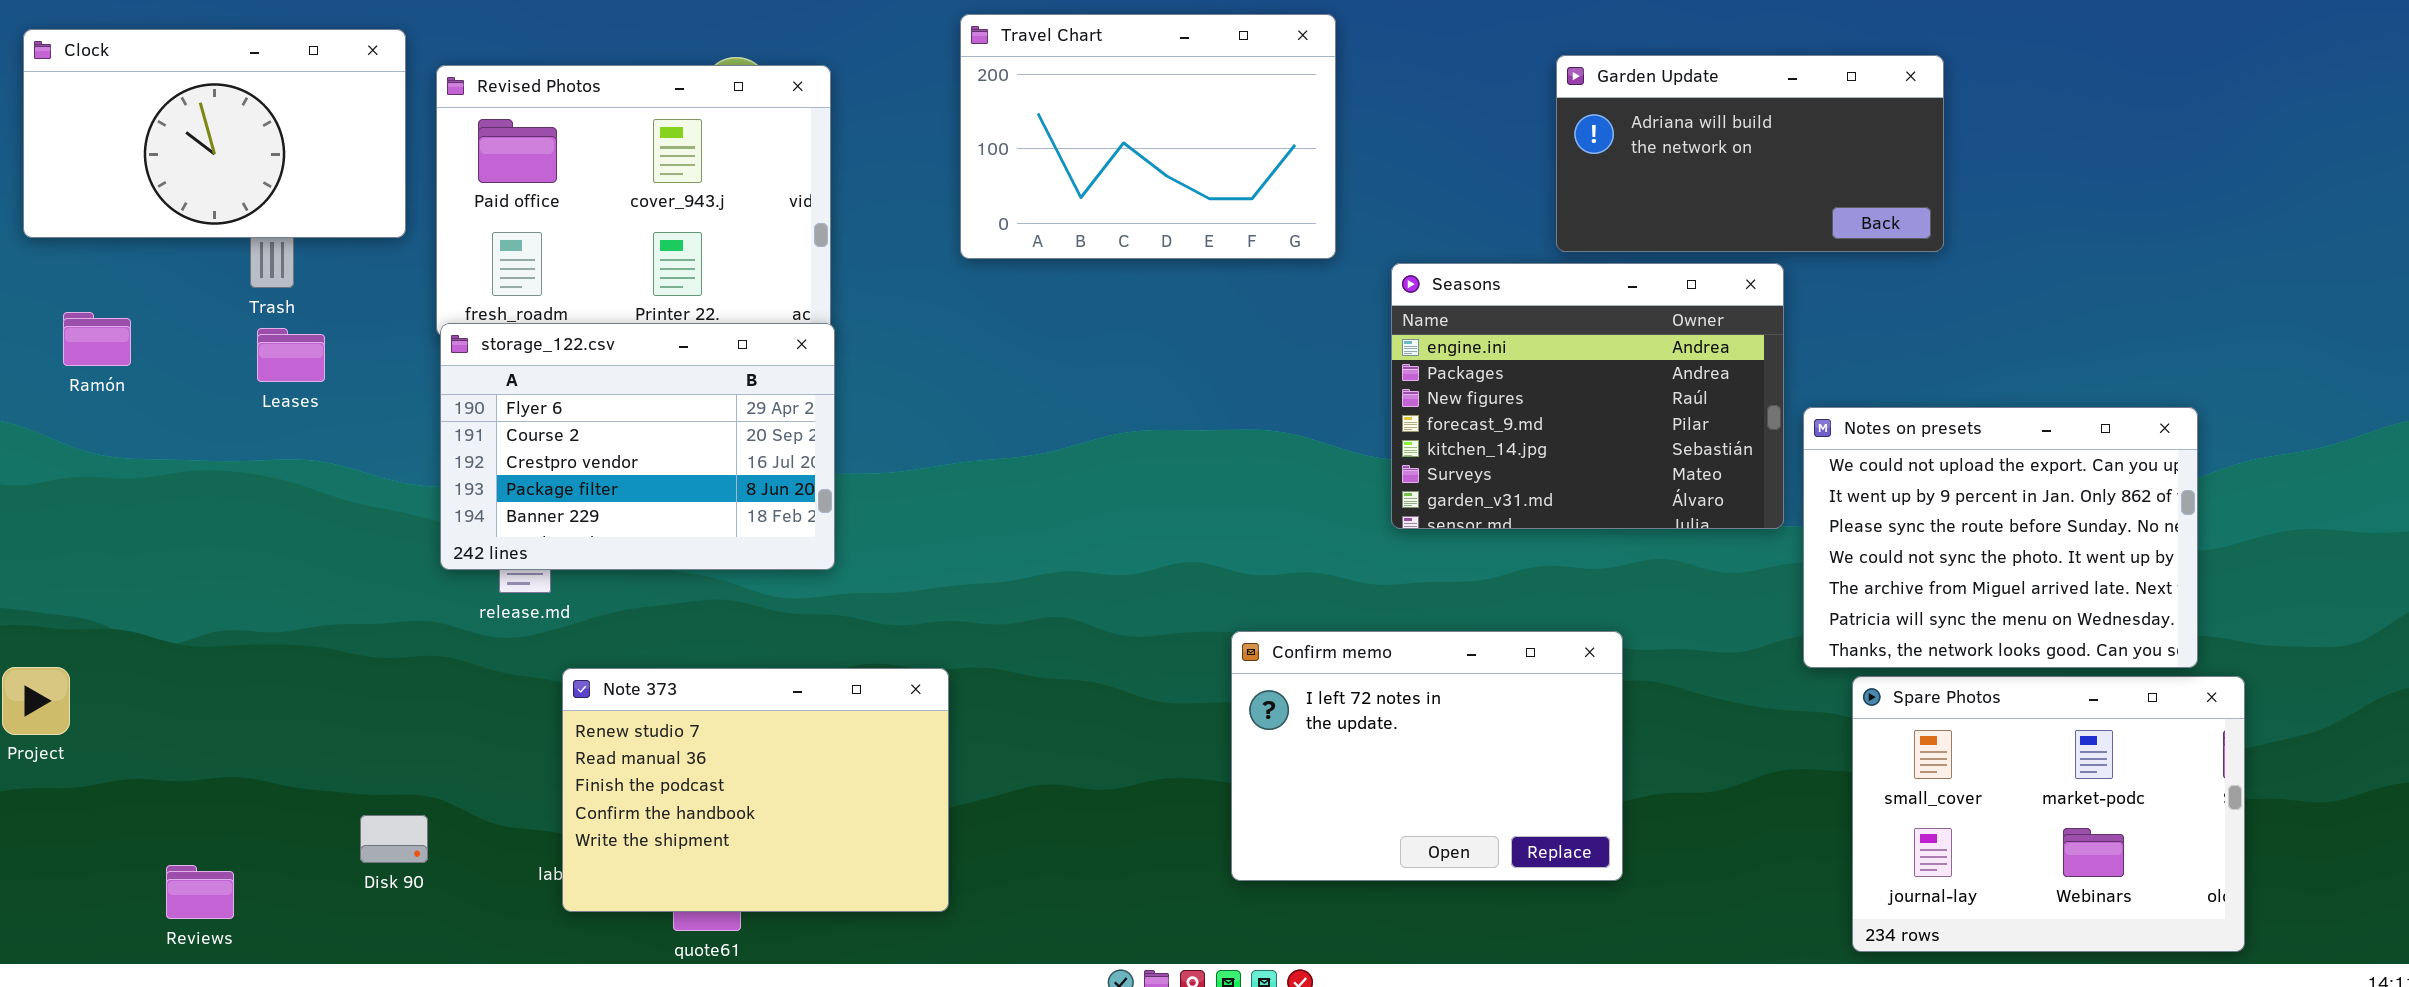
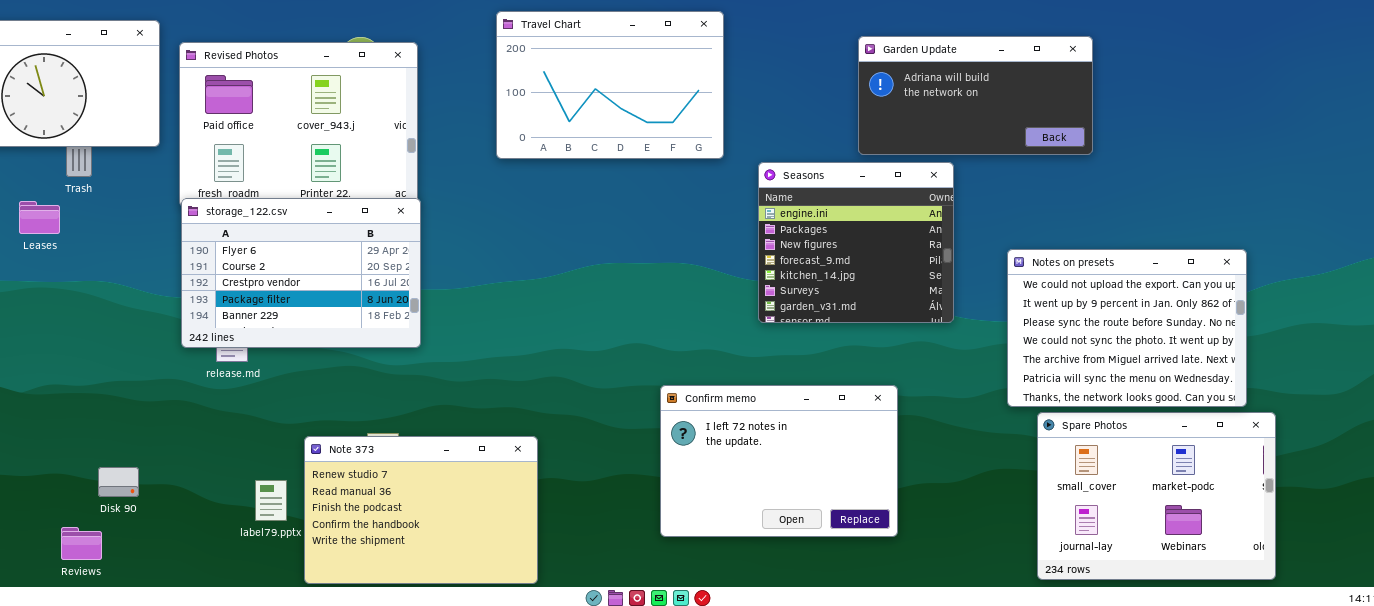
Seasons: [1391,263,1784,529] -> [758,162,954,323], resized
Leases: [257,328,325,382] -> [19,201,60,234], moved
Note 373: [562,668,949,912] -> [304,436,538,584], moved
Disk 90: [360,815,428,863] -> [98,467,139,497], moved
Reviews: [166,865,234,919] -> [61,527,102,560], moved

